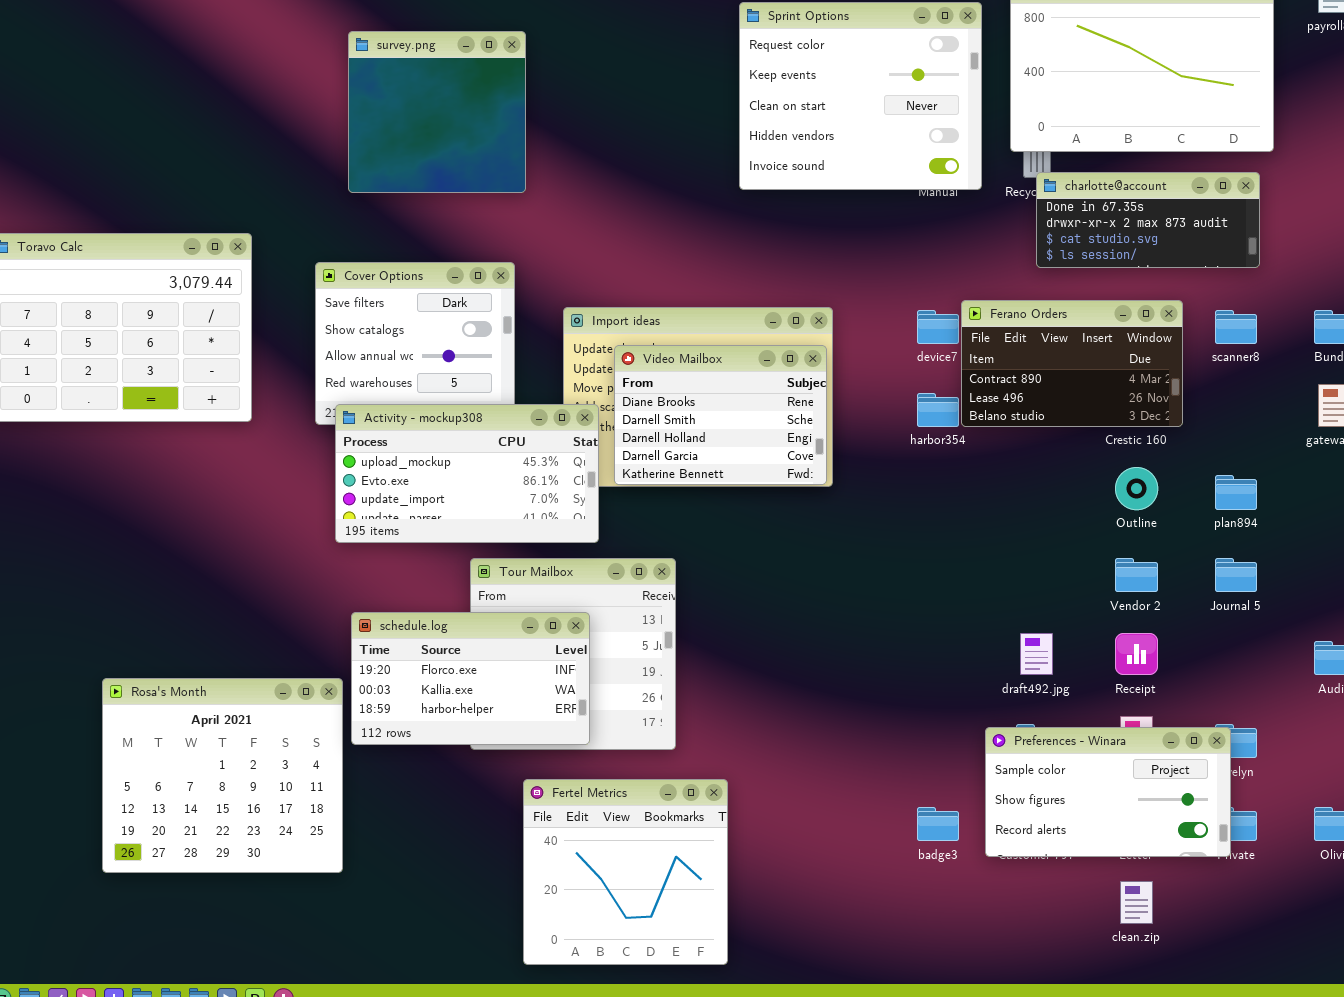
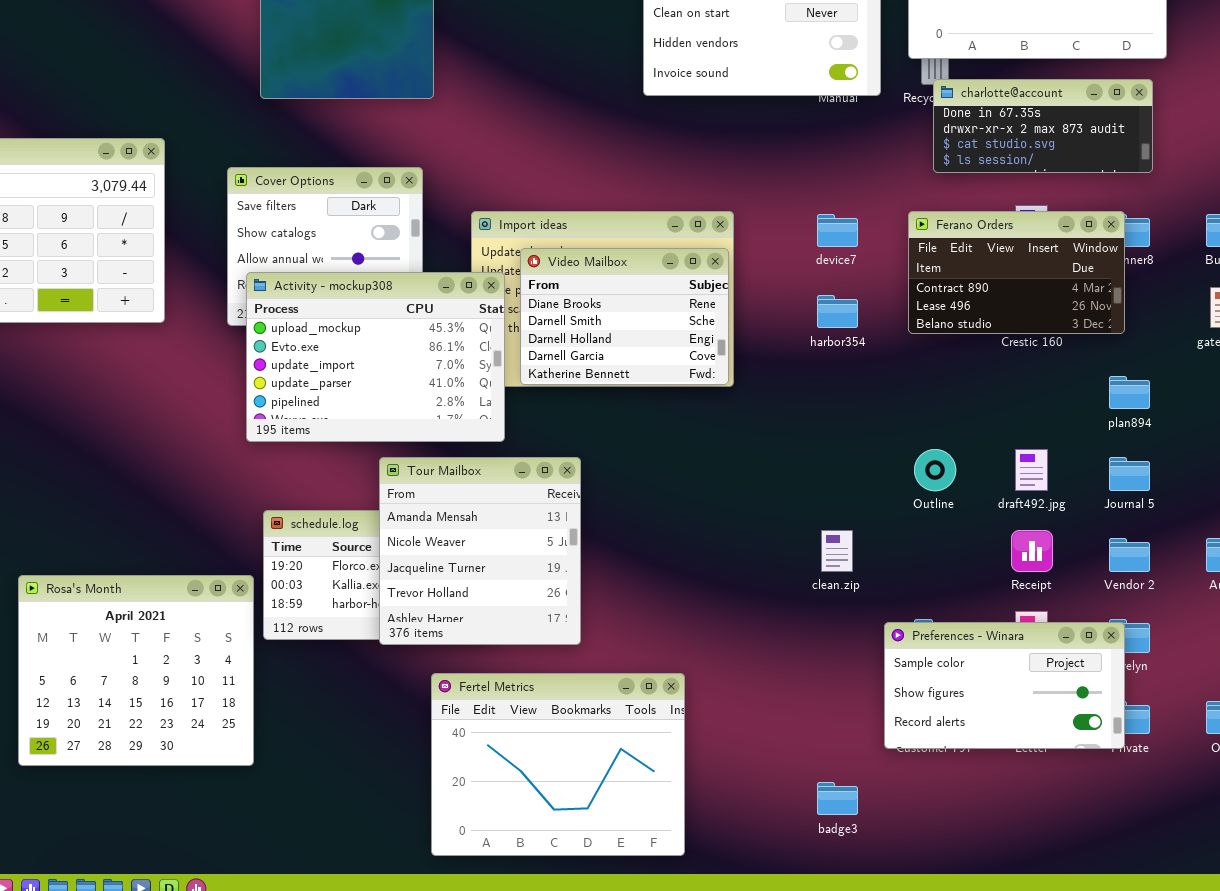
Ferano Orders: [961,300,1183,427] -> [908,211,1125,334], moved
Activity - mockup308: [335,404,599,543] -> [246,272,505,442], resized
Outline: [1115,467,1158,510] -> [914,449,956,491], moved
Tour Mailbox: [470,558,676,750] -> [379,457,581,645], raised
Vendor 2: [1115,558,1158,592] -> [1109,538,1150,572], moved
draft492.jpg: [1020,633,1053,675] -> [1015,449,1048,491], moved
Fertel Metrics: [523,779,728,965] -> [431,673,685,856], resized
badge3: [917,807,959,841] -> [817,782,858,815], moved
clean.zip: [1120,881,1153,924] -> [821,530,853,572], moved

